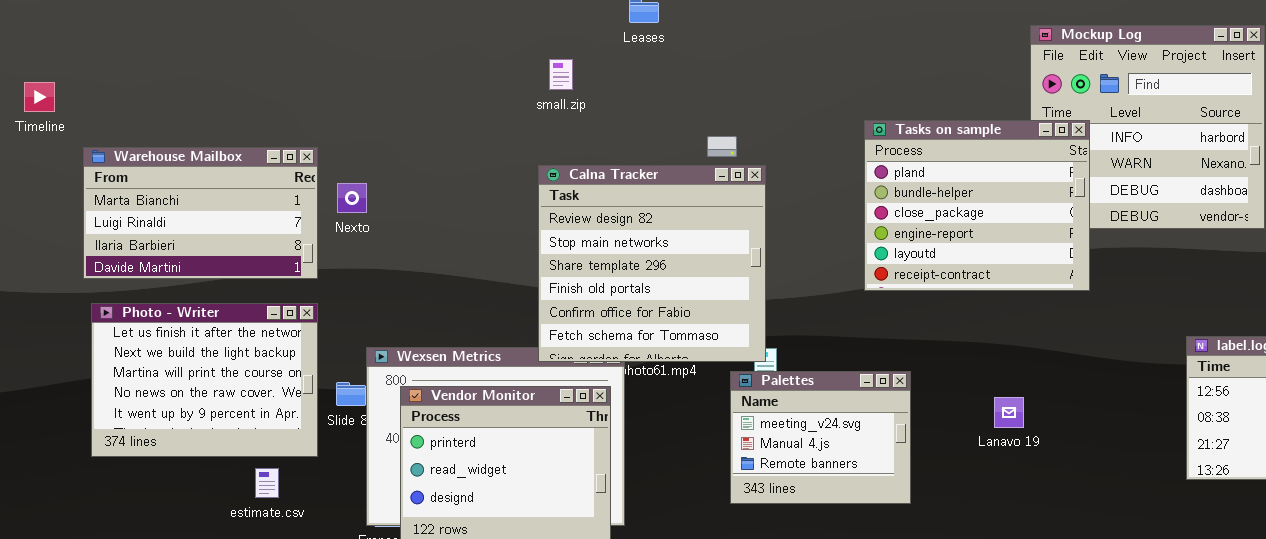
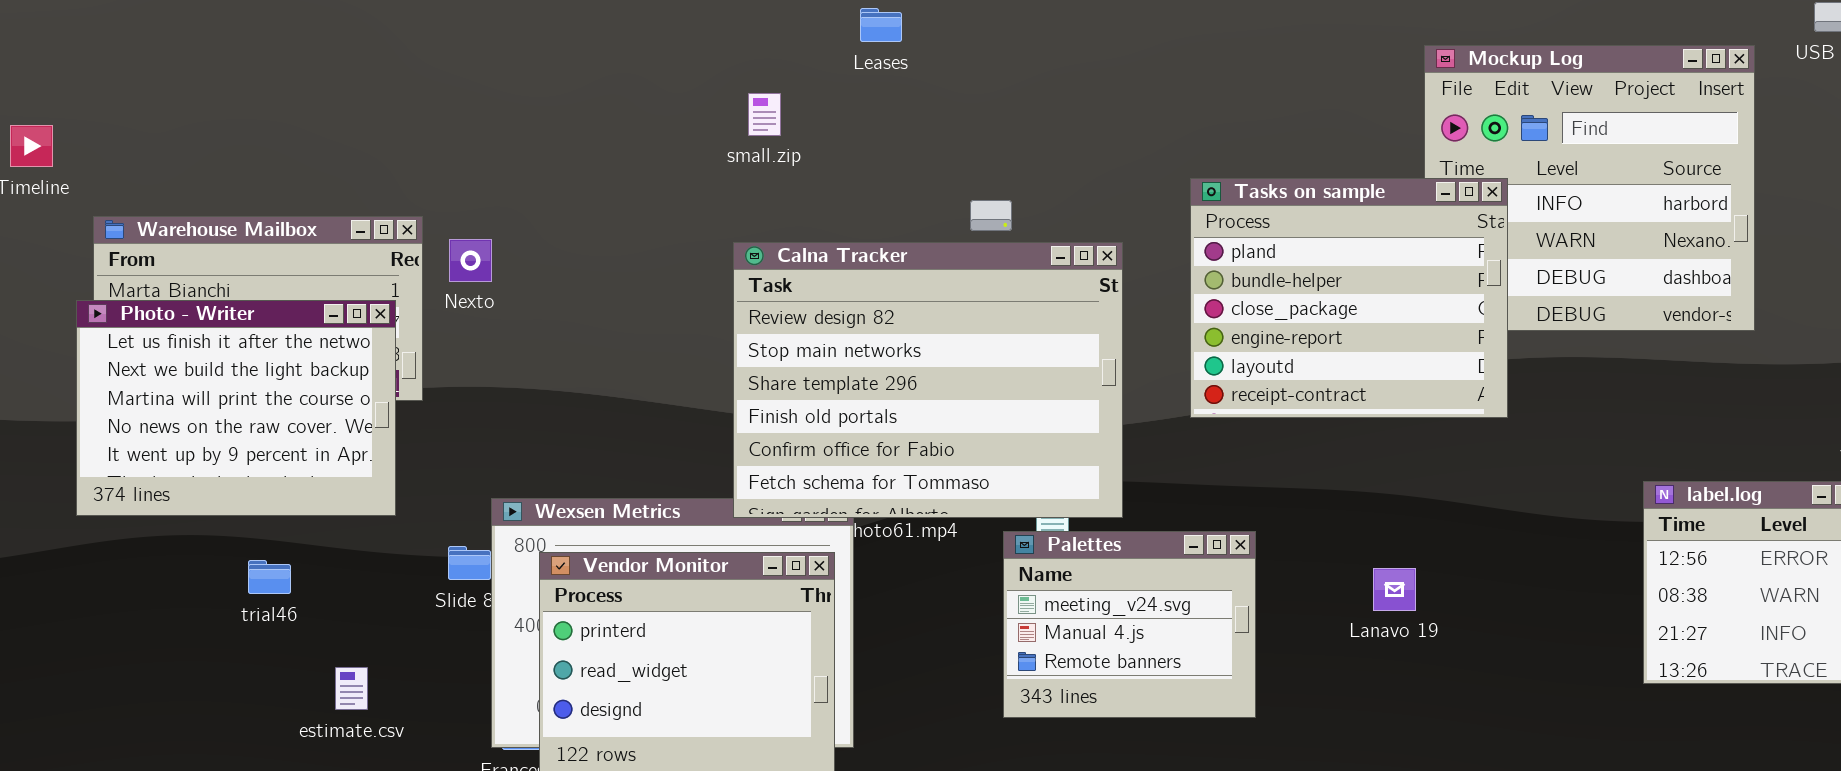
Calna Tracker: [538,165,766,362] -> [733,242,1123,518], resized
Nexto: [337,183,367,213] -> [449,239,492,282], moved
Photo - Writer: [91,303,318,457] -> [76,300,396,516], moved

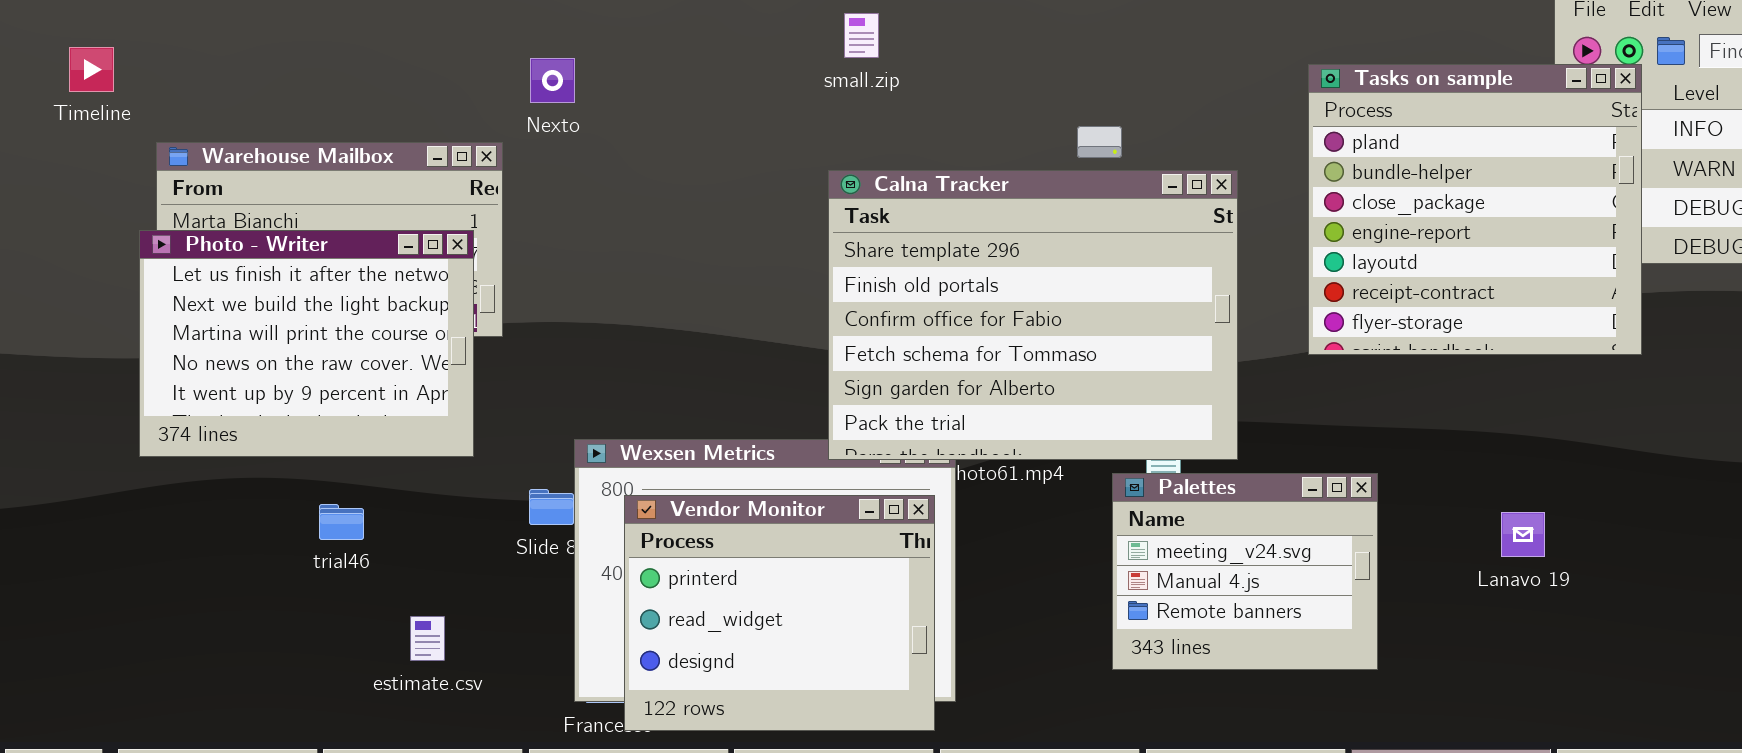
Tasks on sample: [1190,178,1508,418] -> [1308,64,1642,355], resized
Nexto: [449,239,492,282] -> [530,58,575,103], moved
Calna Tracker: [733,242,1123,518] -> [828,170,1238,460], scrolled down 2 rows

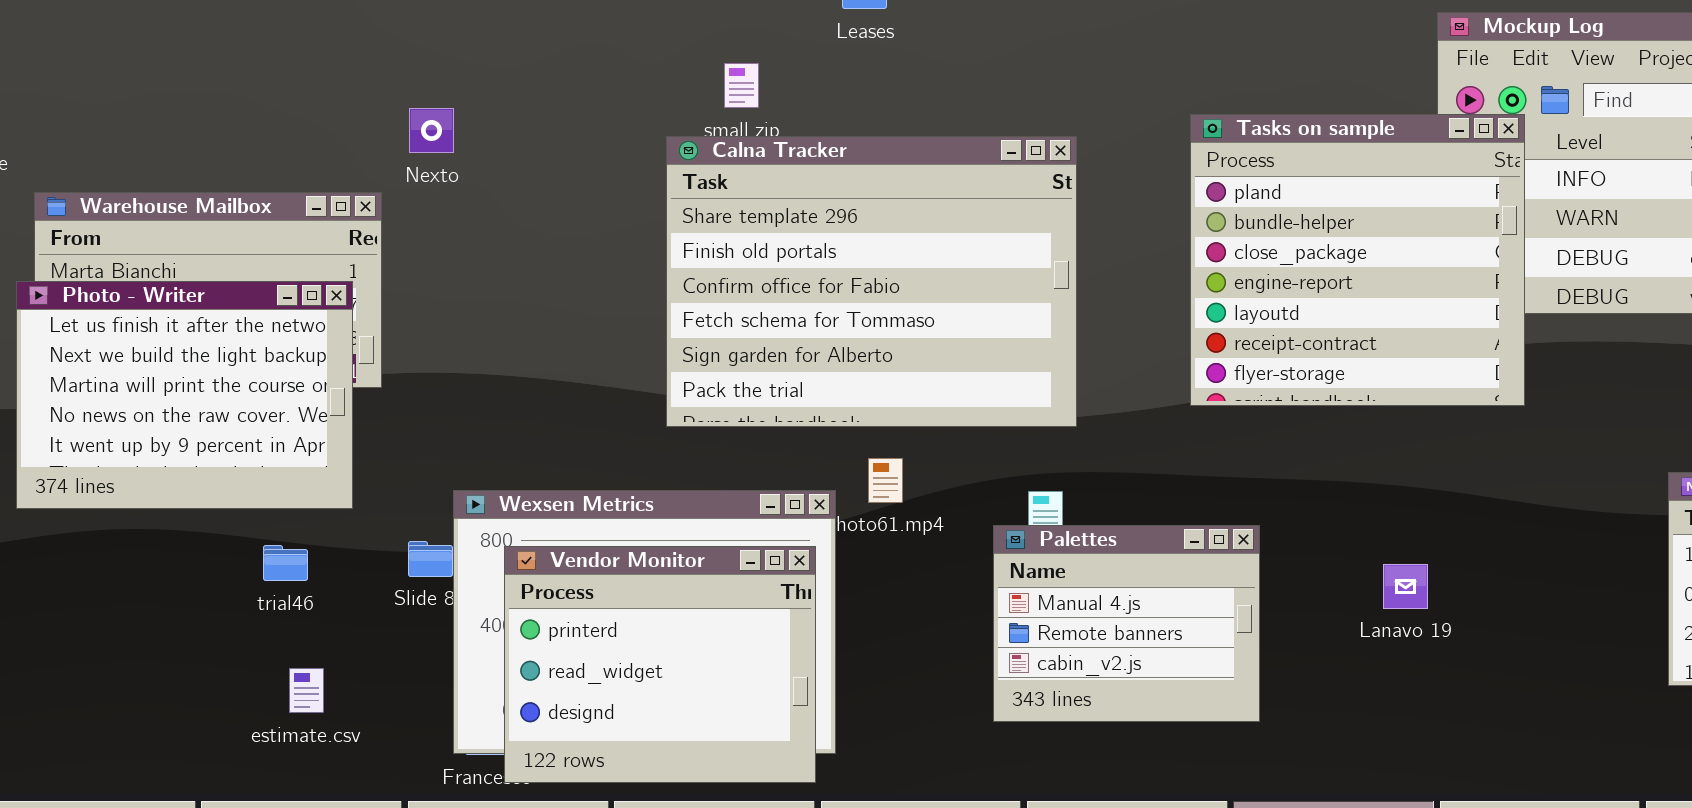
Calna Tracker: [828,170,1238,460] -> [666,136,1077,427], moved
Palettes: [1112,473,1378,670] -> [993,525,1260,722], scrolled down 1 row
trial46: [319,504,364,540] -> [263,545,308,581], moved

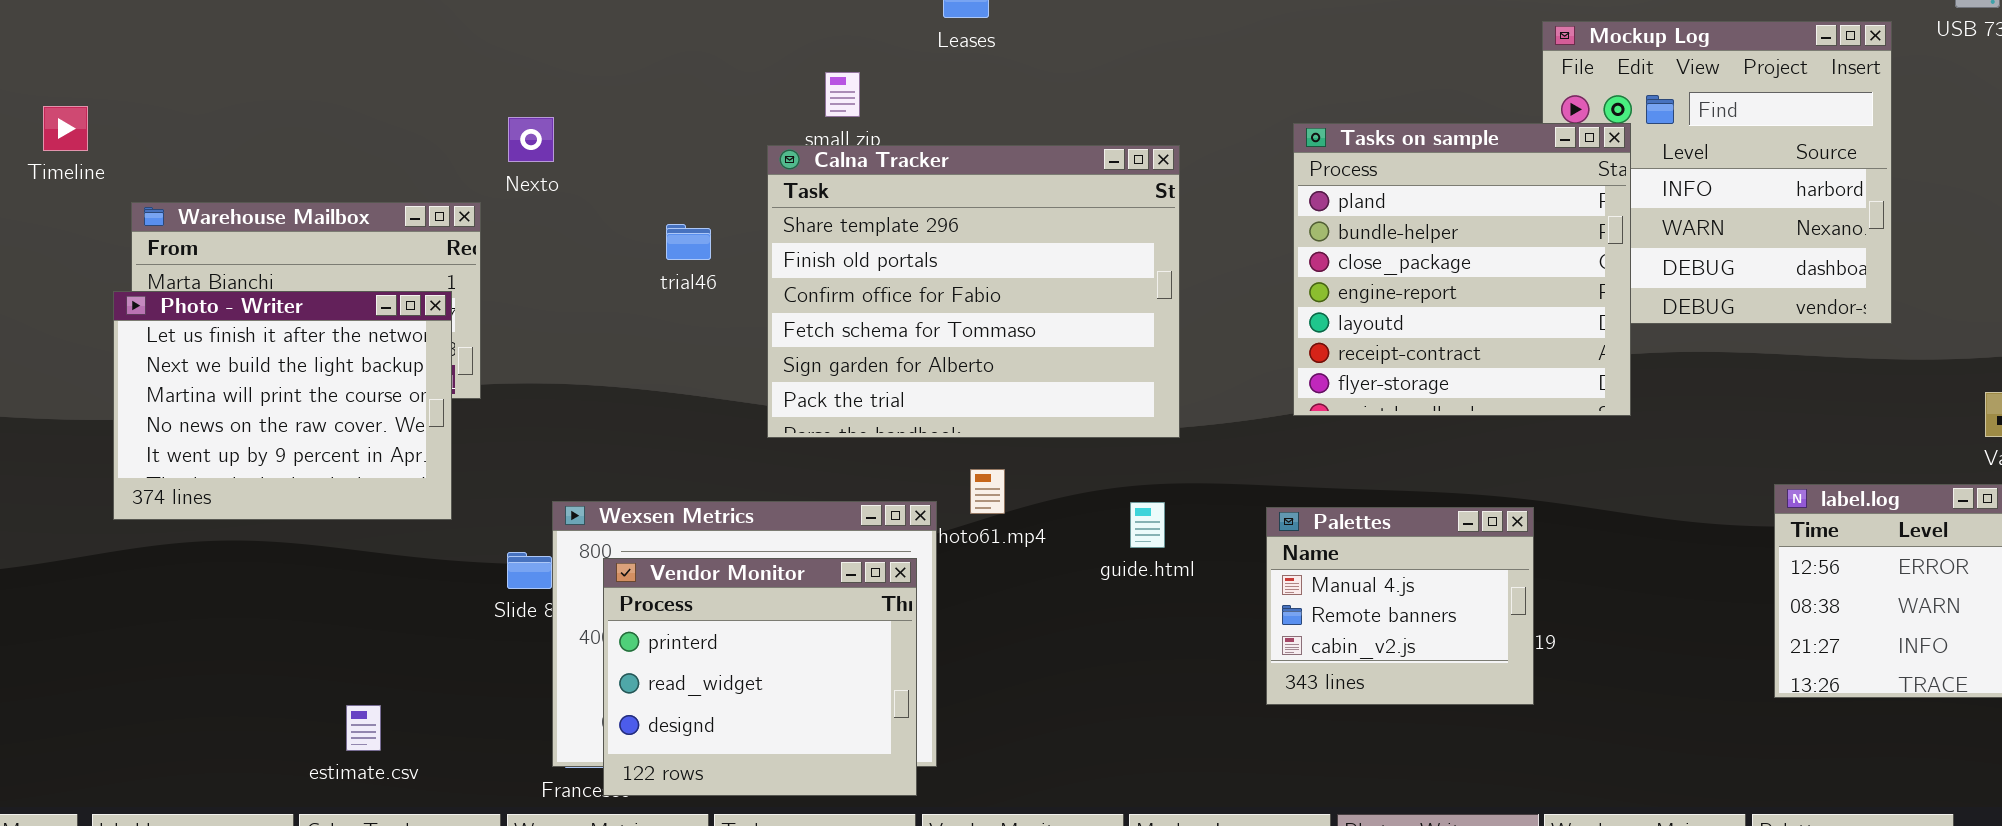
Palettes: [993,525,1260,722] -> [1266,507,1534,705], moved
trial46: [263,545,308,581] -> [666,224,711,260], moved
estimate.csv: [289,668,324,713] -> [346,705,381,751], moved

